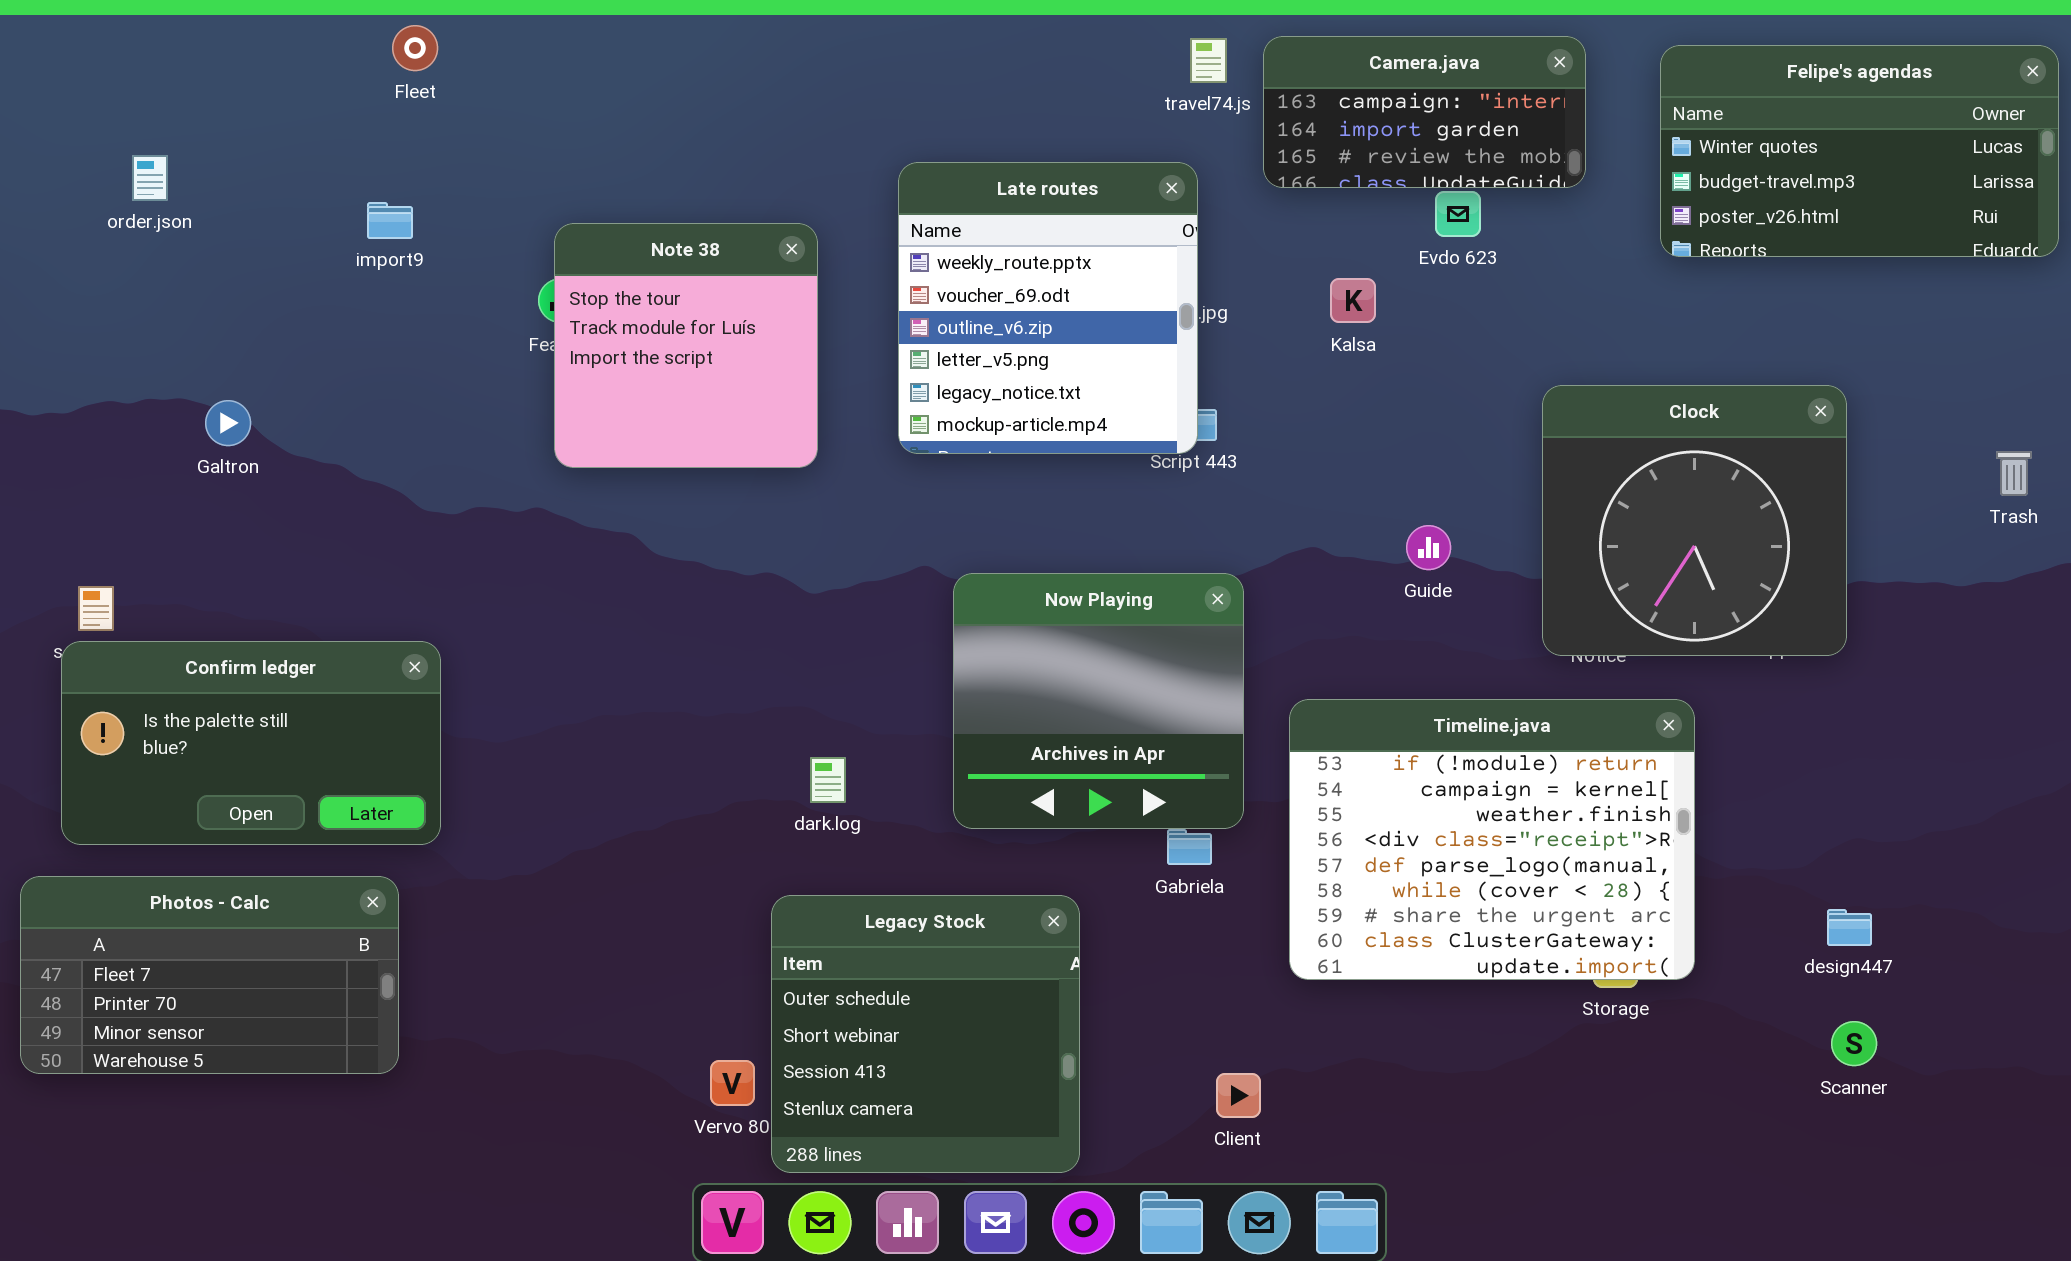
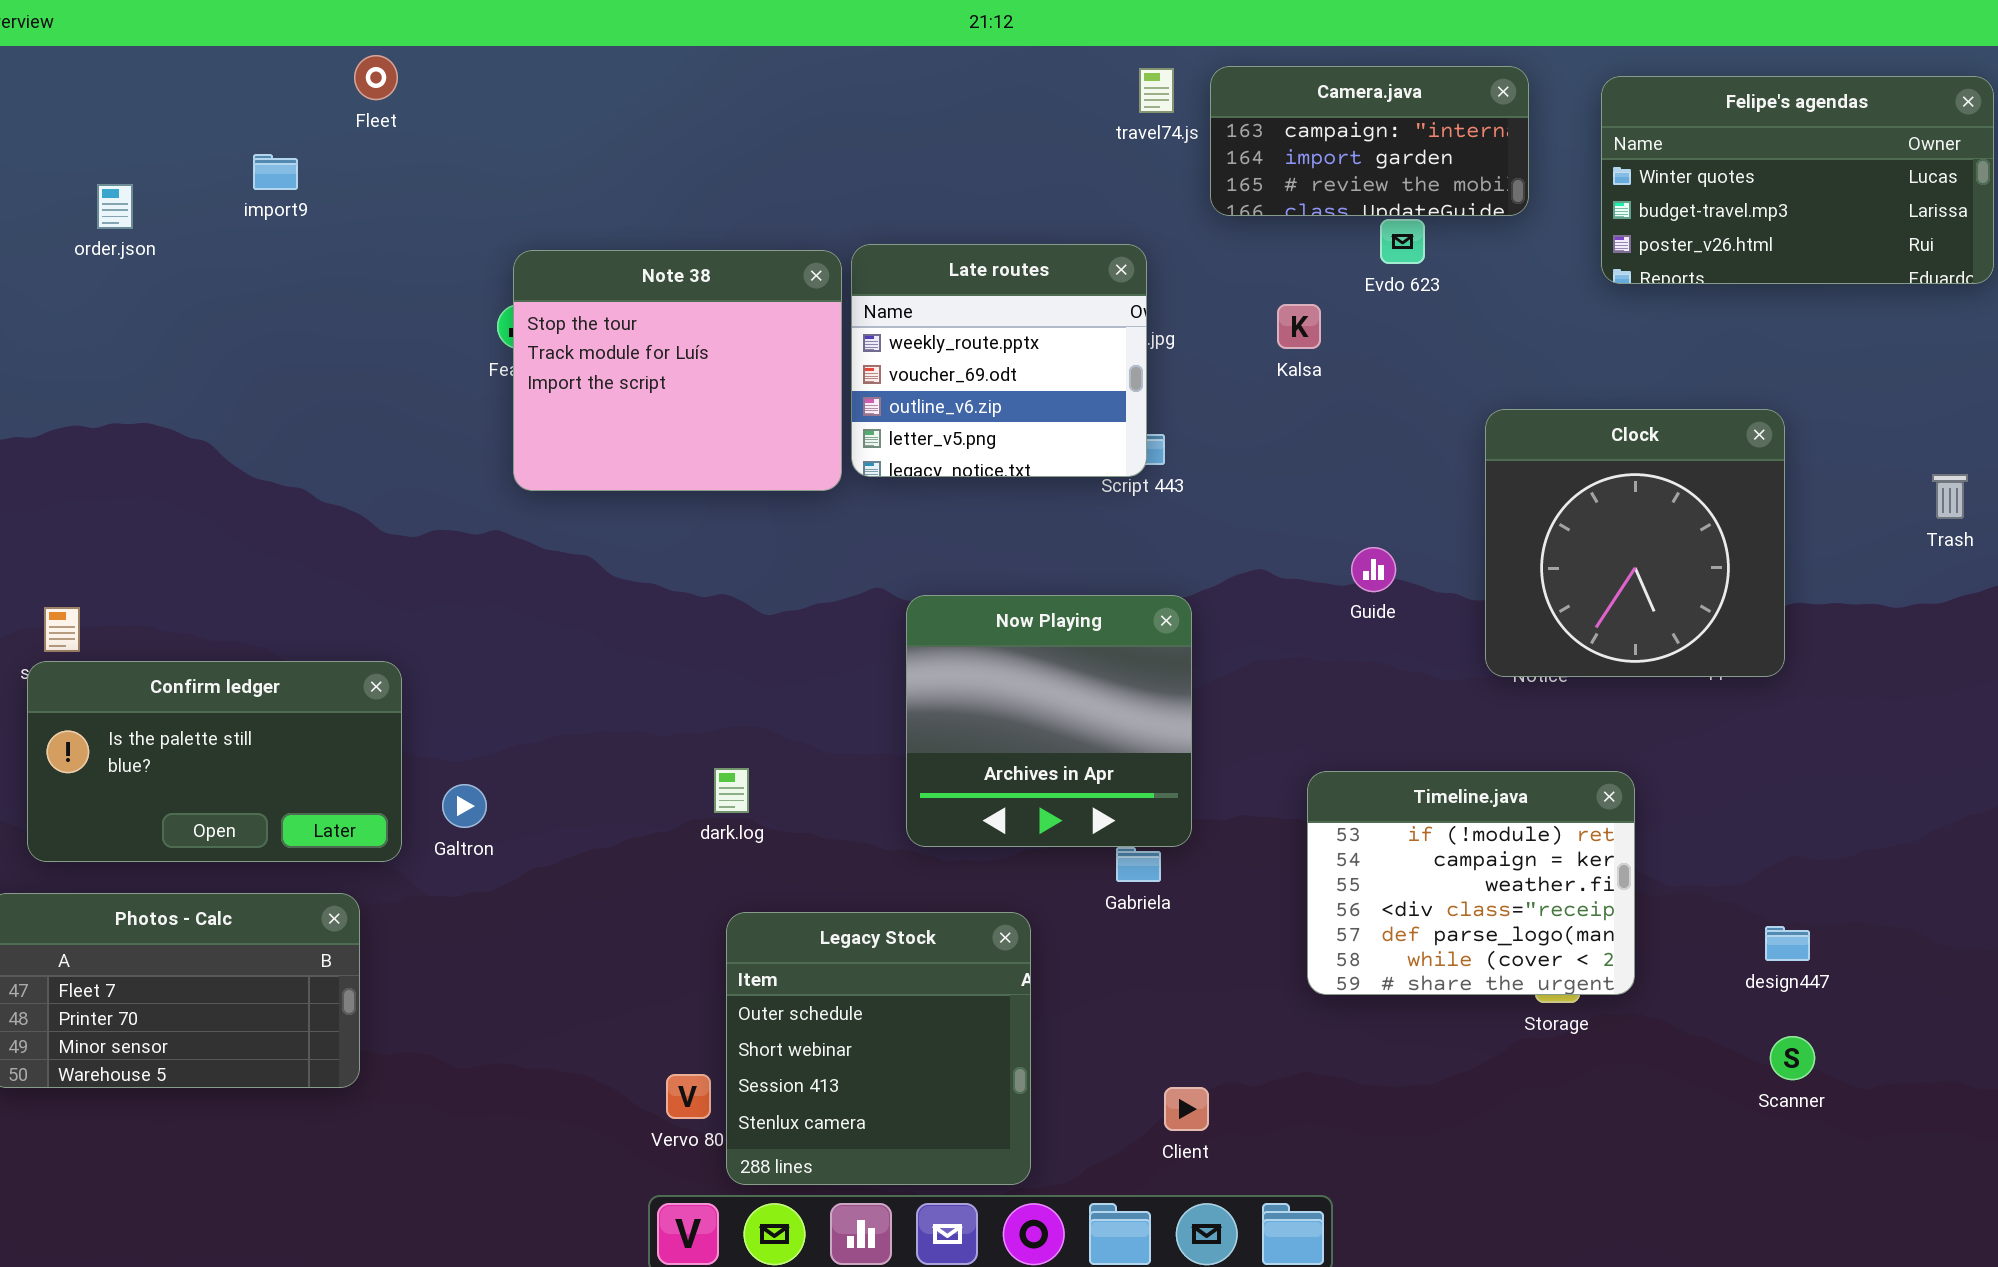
Late routes: [898,162,1198,454] -> [851,244,1147,477], resized
import9: [367,202,413,239] -> [253,154,298,190], moved
Note 38: [554,223,818,468] -> [513,250,842,491], resized
Galtron: [205,400,251,446] -> [442,784,487,828], moved
Timeline.java: [1289,699,1695,980] -> [1307,771,1635,995], resized
dark.log: [810,757,846,803] -> [714,768,749,813], moved

